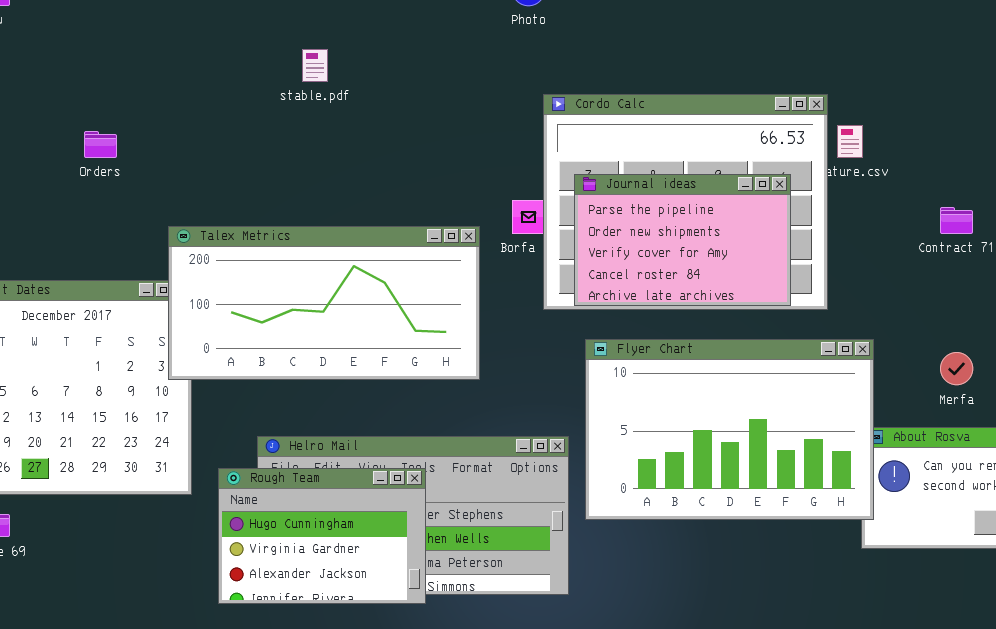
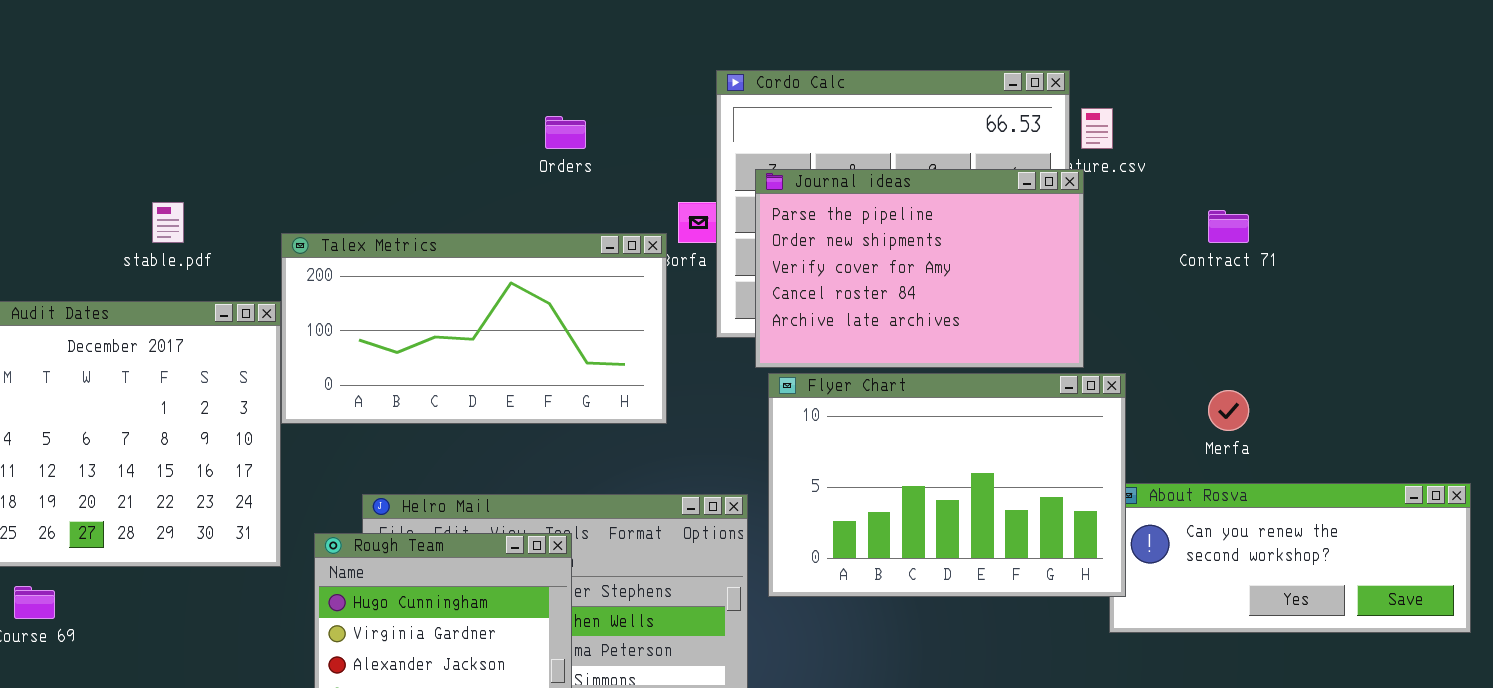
stable.pdf: [302,49,328,82] -> [152,202,184,243], moved
Orders: [84,131,117,158] -> [545,116,586,149], moved
Journal ideas: [574,174,791,306] -> [755,169,1084,368], resized
Talex Metrics: [168,226,480,380] -> [281,233,667,424], moved

